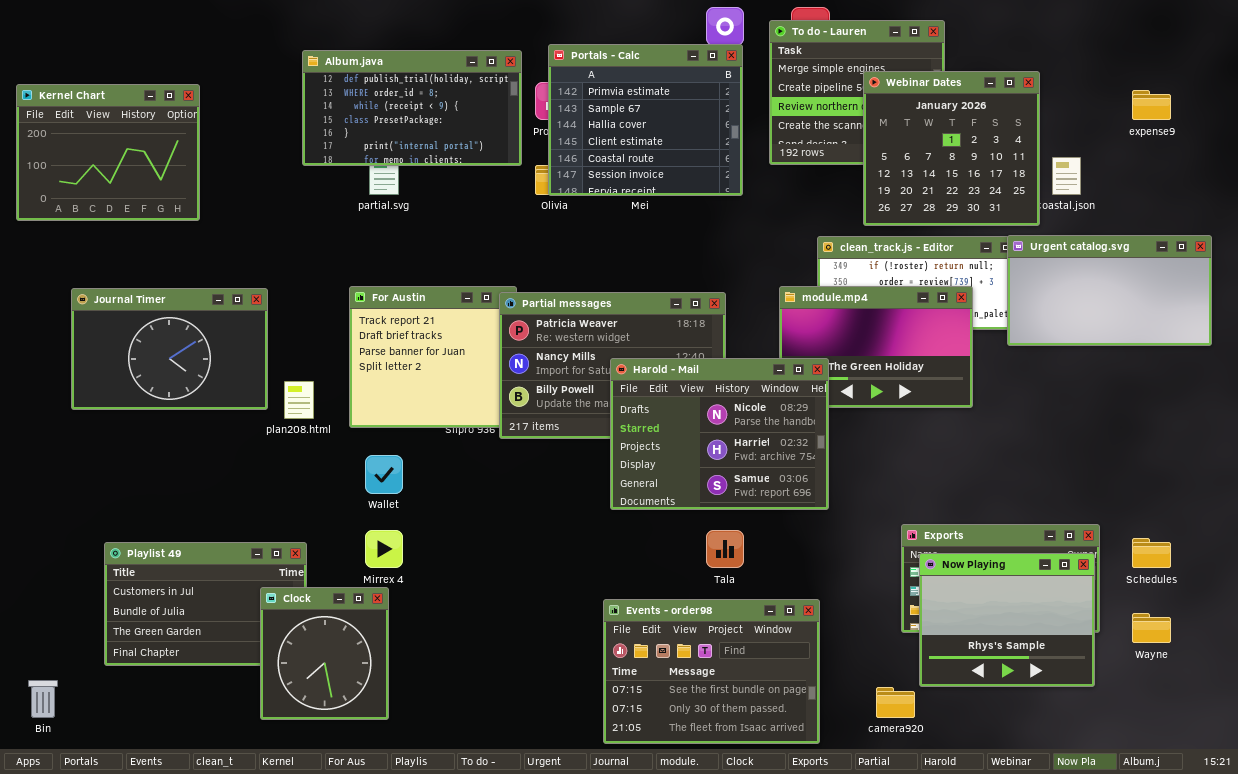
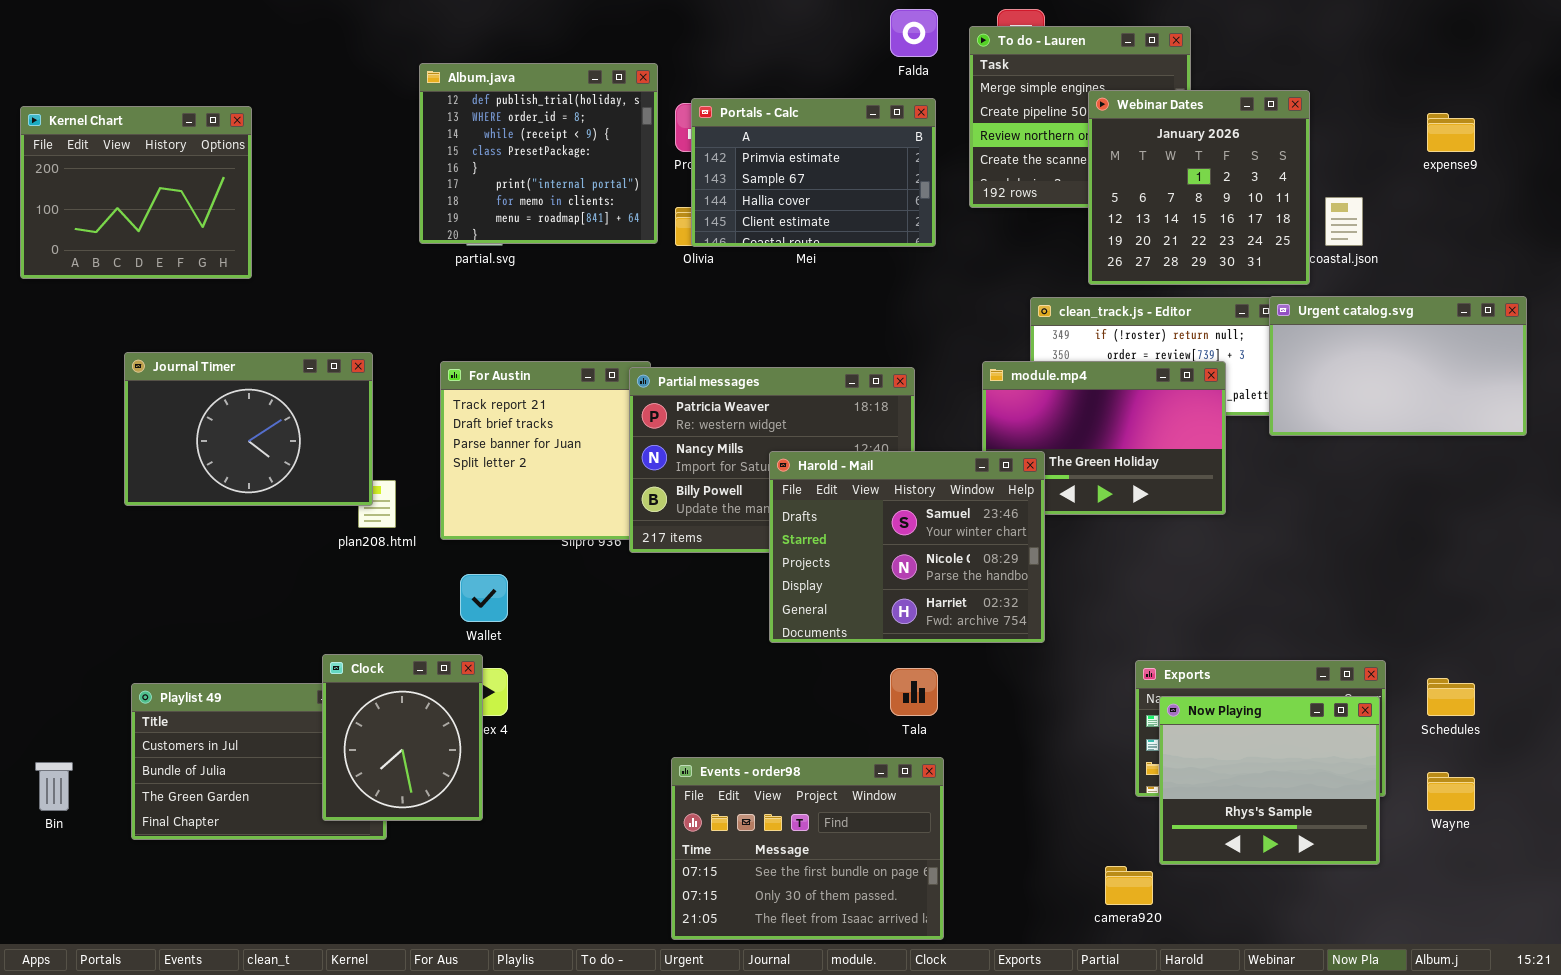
Portals - Calc: [548,44,743,196] -> [691,98,936,247], resized
Album.java: [302,50,522,166] -> [419,63,658,244], resized
Journal Timer: [71,288,268,410] -> [124,352,373,506], moved
Harold - Mail: [610,358,829,510] -> [769,451,1045,643], scrolled up 1 row
Clock: [260,587,389,720] -> [322,654,483,821], moved
Events - order98: [603,599,820,744] -> [671,757,944,940], moved
Bin: [28,680,58,718] -> [35,762,73,811], moved

